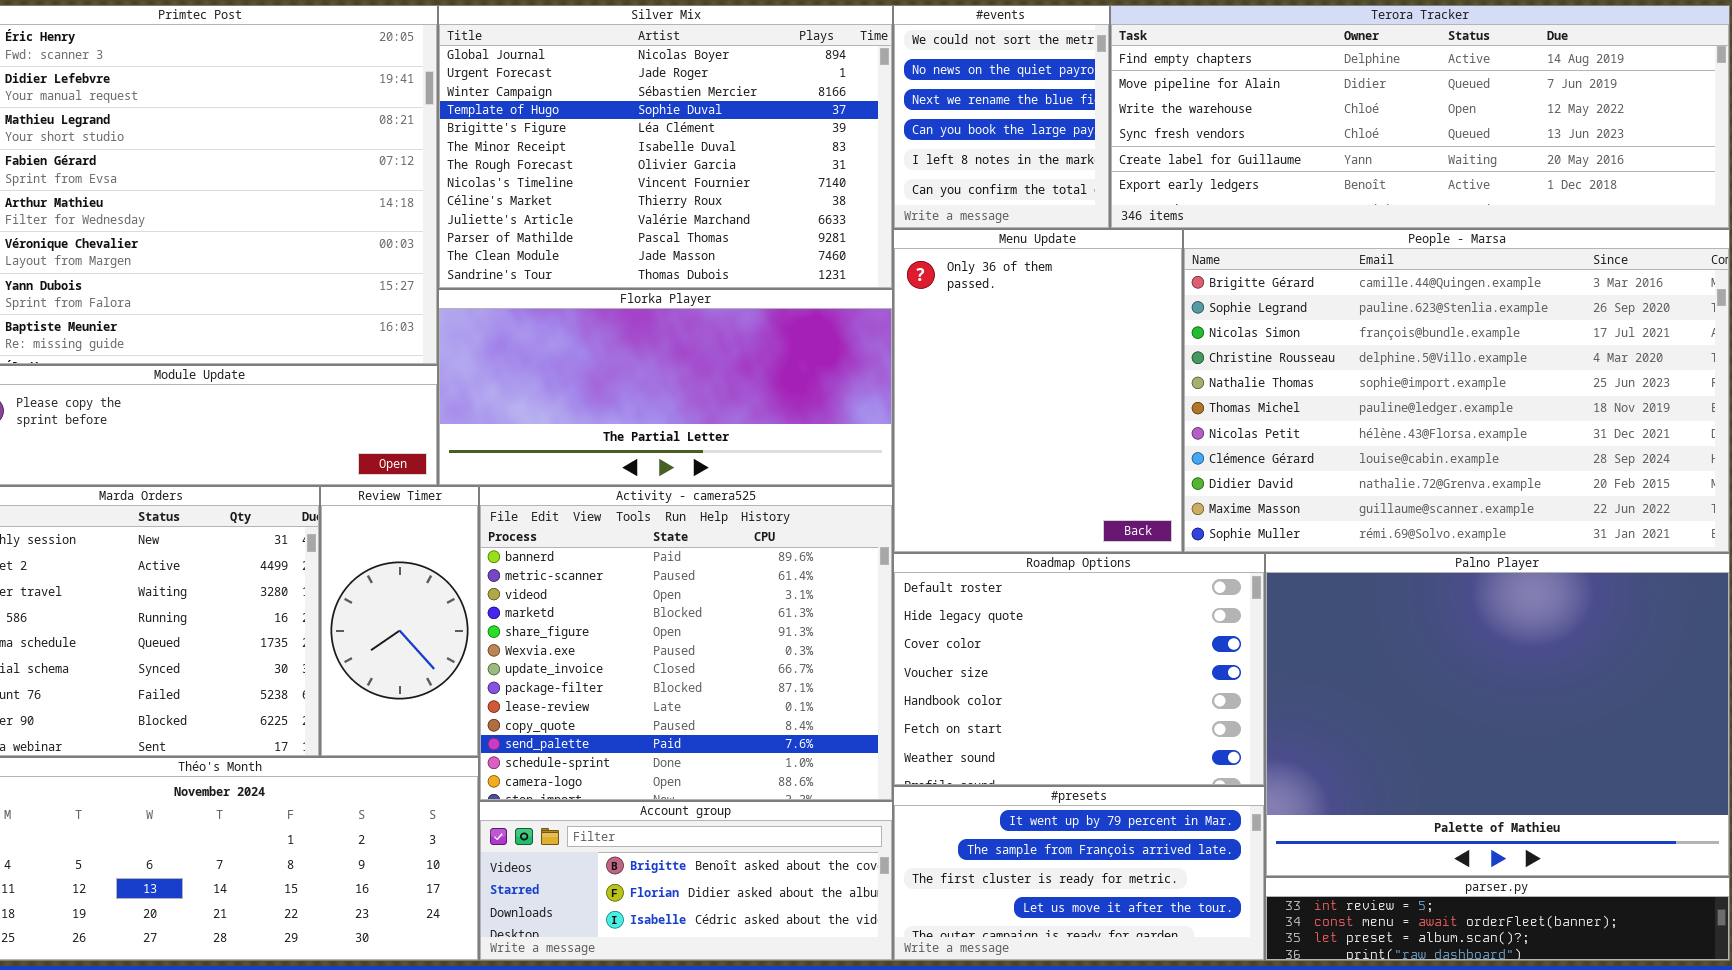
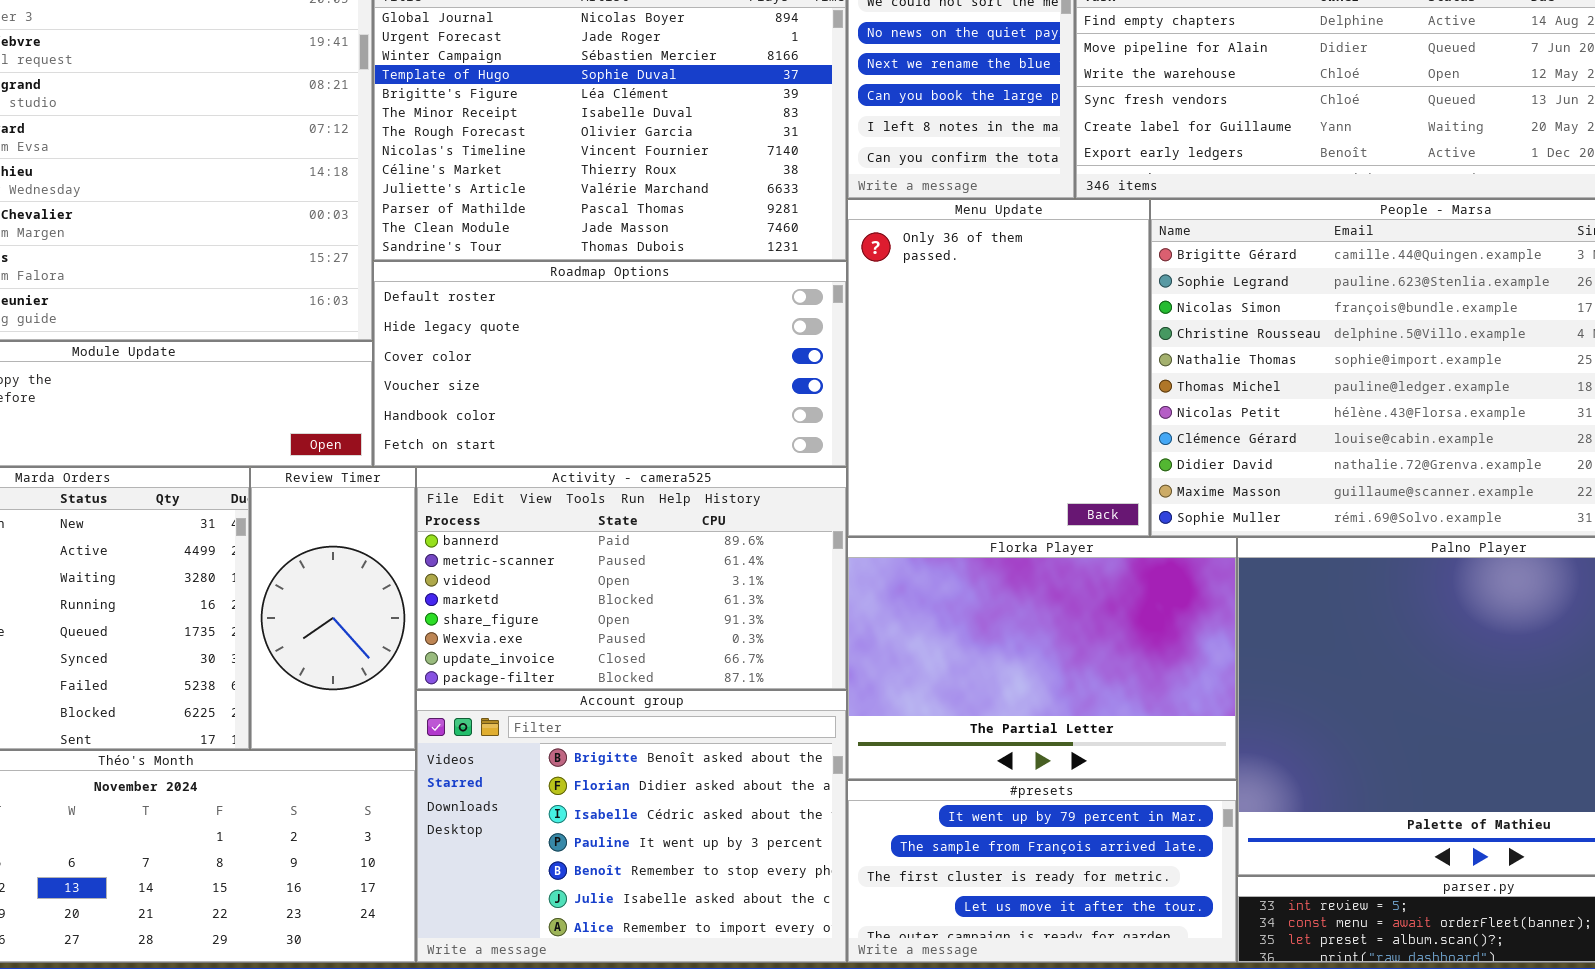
Florka Player: [438,289,893,486] -> [847,537,1237,780], moved, resized
Activity - camera525: [479,486,893,801] -> [416,467,847,690], resized
Roadmap Options: [893,553,1265,786] -> [373,261,847,467], moved, resized
Account group: [479,801,893,961] -> [416,690,847,963], resized

